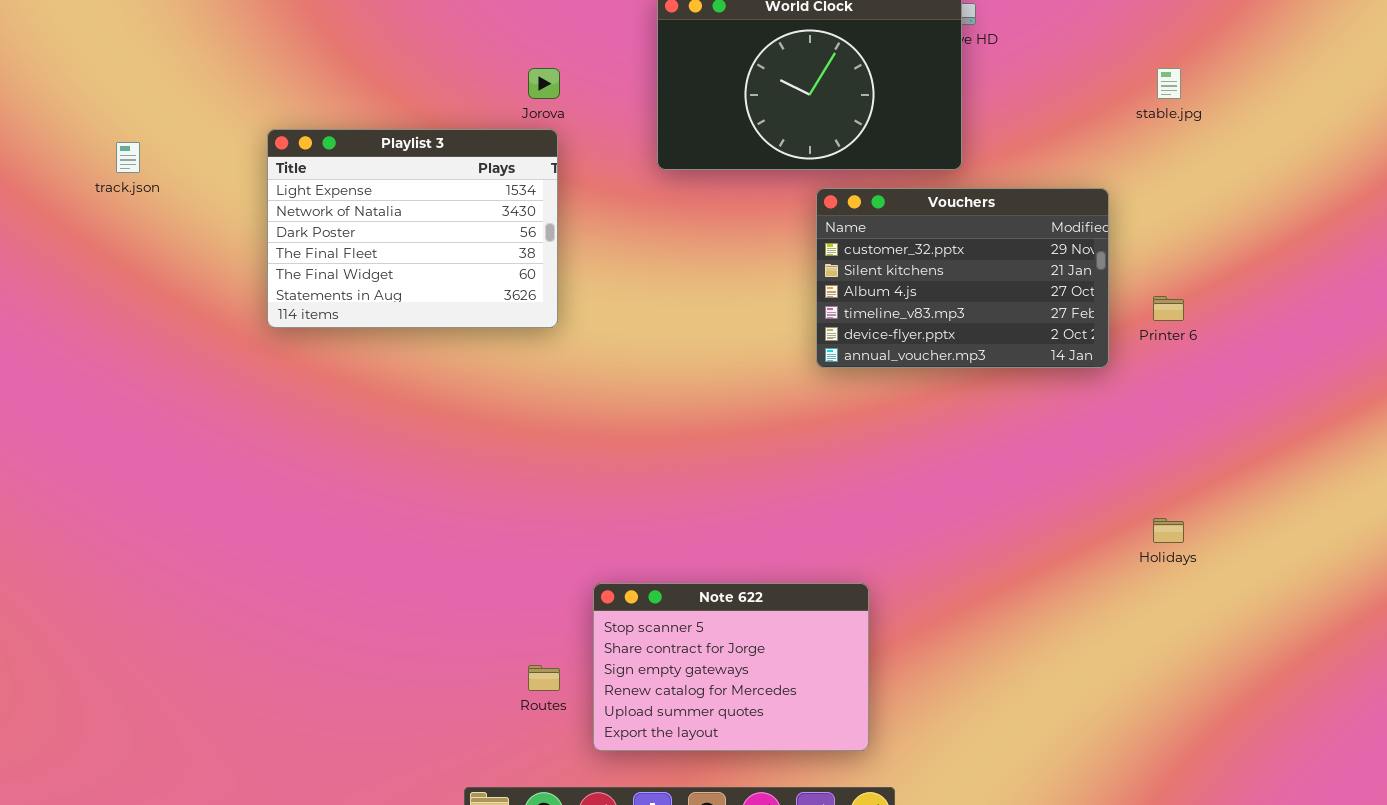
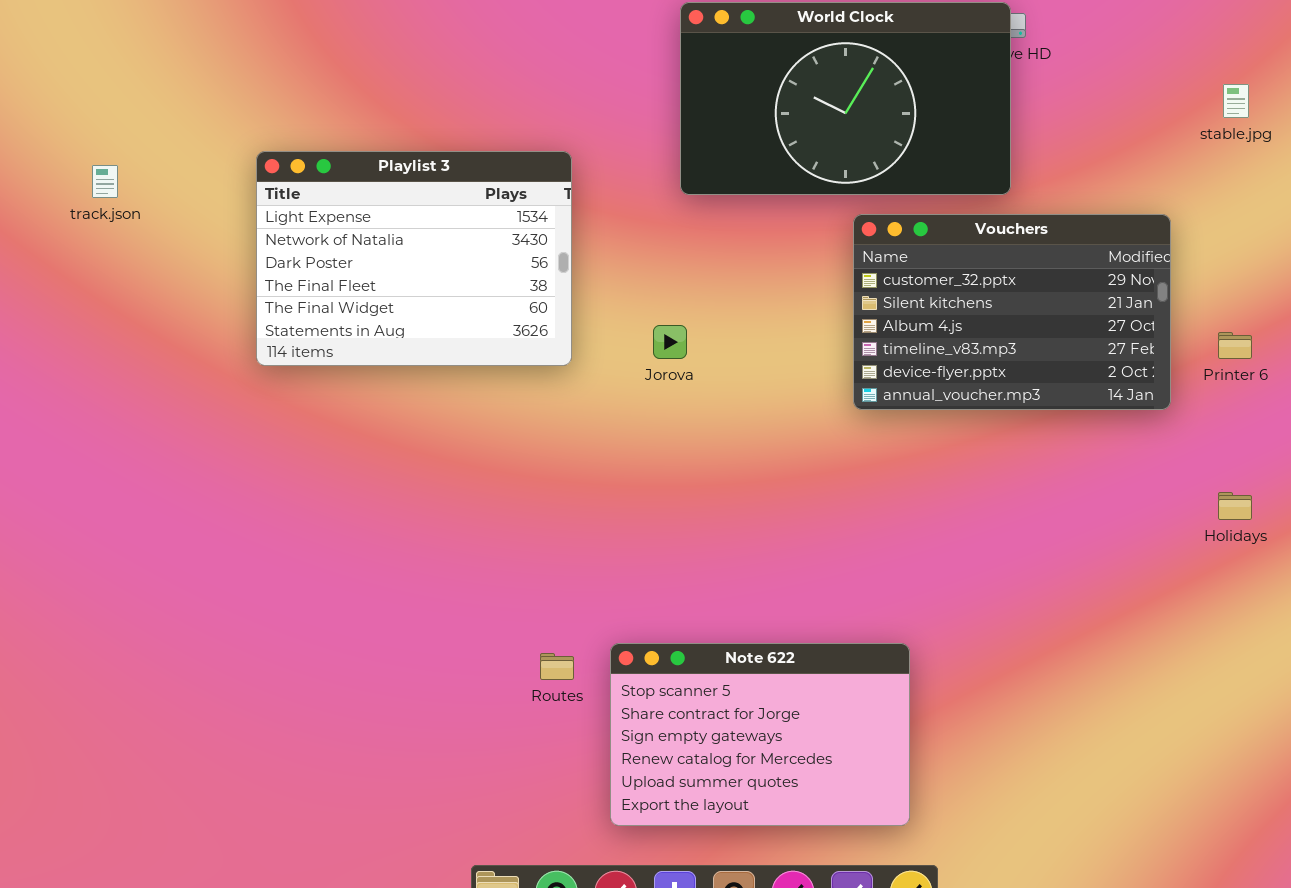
Jorova: [528,68,560,99] -> [653,325,687,359], moved
Holidays: [1153,518,1184,543] -> [1218,492,1252,520], moved
Routes: [528,665,560,691] -> [540,653,574,680], moved

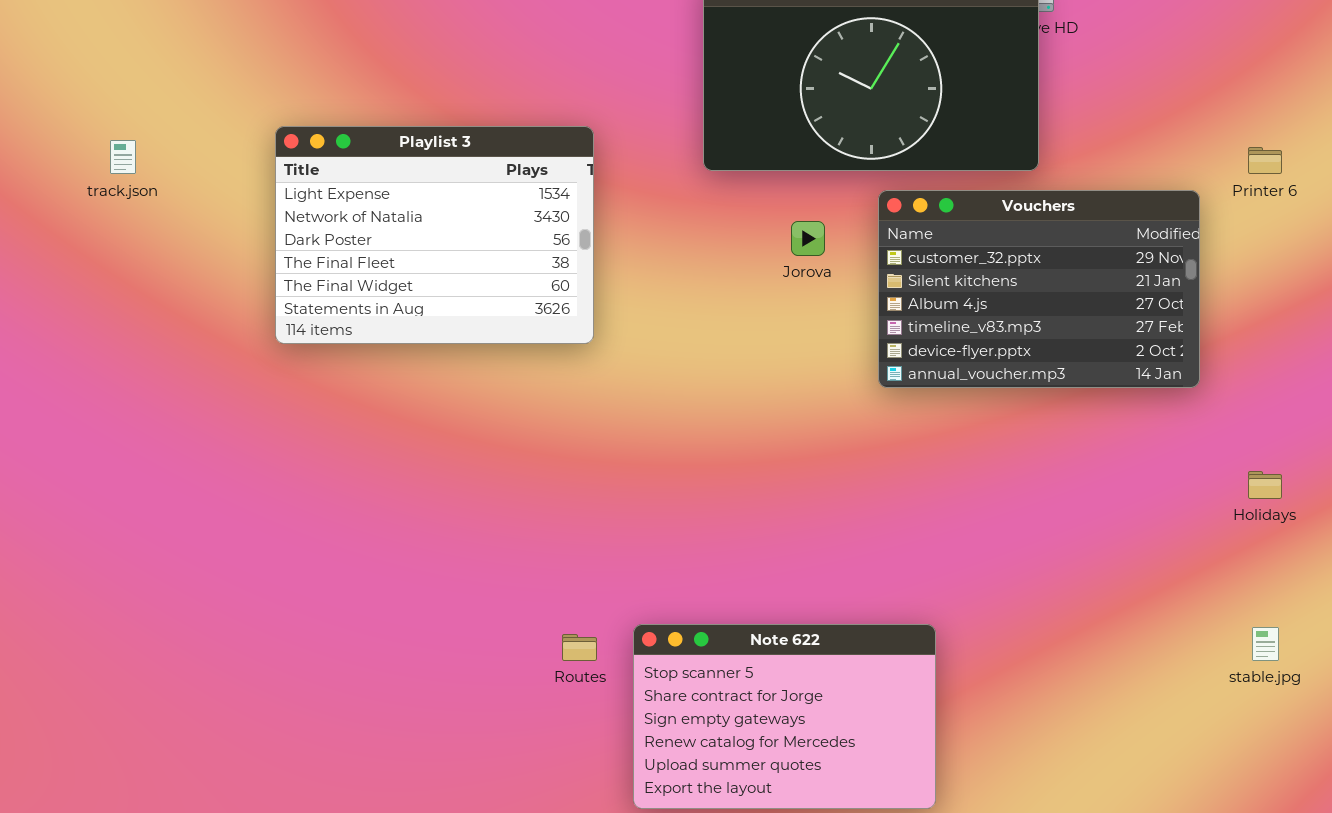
stable.jpg: [1223,84,1249,118] -> [1252,627,1279,661], moved
Jorova: [653,325,687,359] -> [791,221,825,256], moved
Printer 6: [1218,332,1252,359] -> [1248,147,1282,174], moved

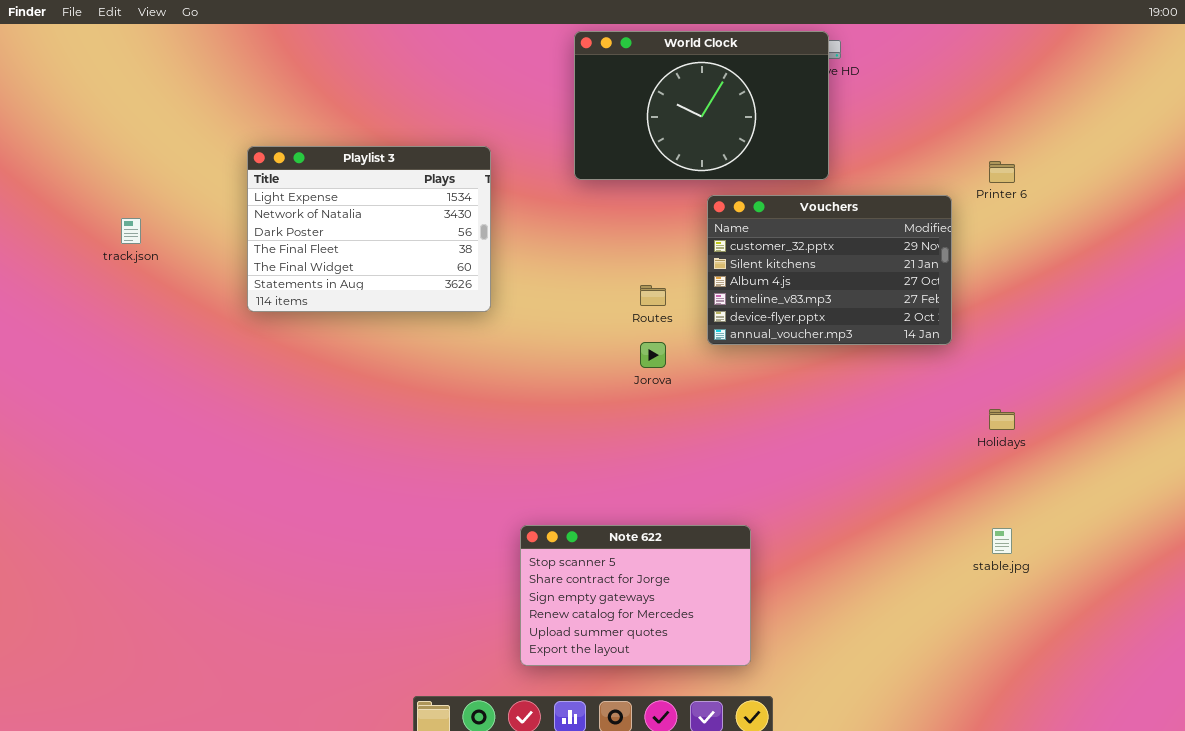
track.json: [110,140,136,174] -> [121,218,141,244], moved
Jorova: [791,221,825,256] -> [640,342,666,368], moved
Routes: [562,634,597,661] -> [640,285,666,306], moved

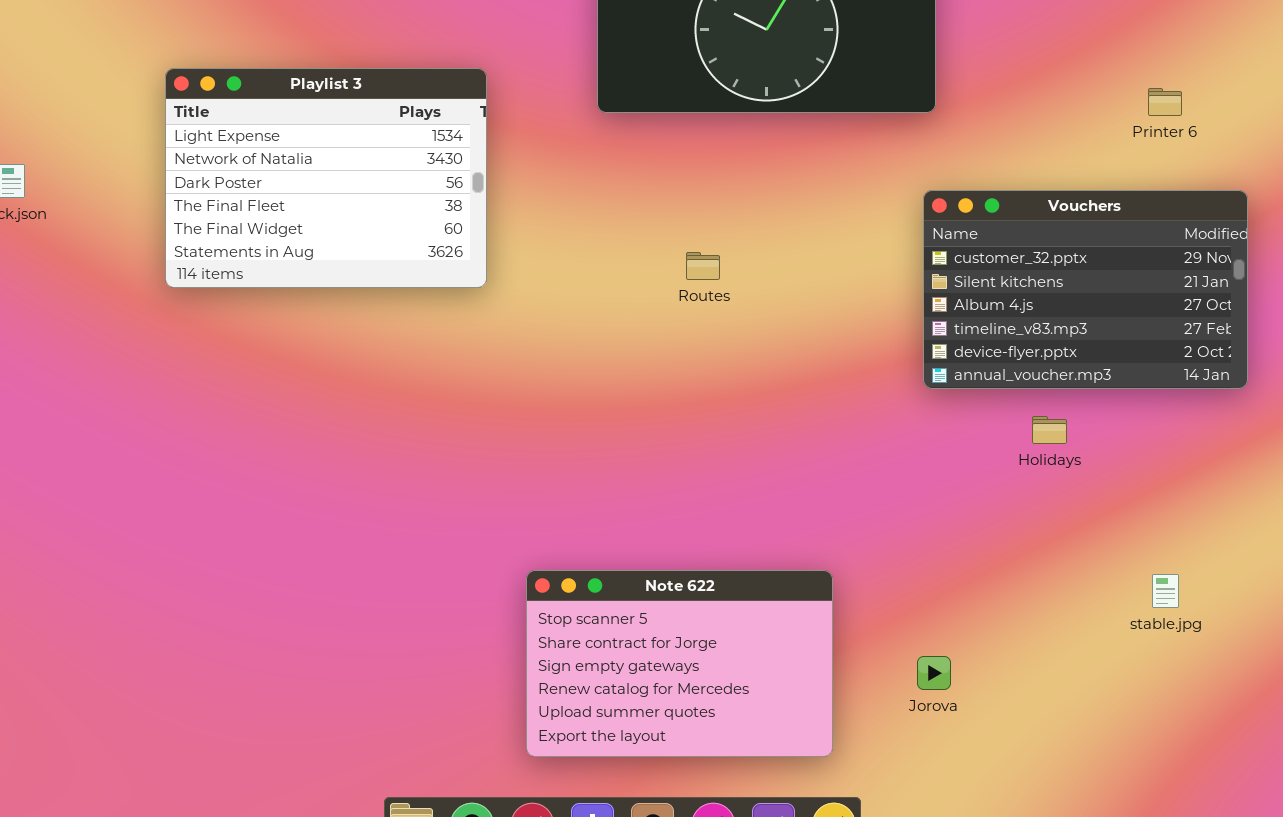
Vouchers: [707,195,952,345] -> [923,190,1248,389], moved
Jorova: [640,342,666,368] -> [917,656,951,690], moved
Holidays: [989,409,1015,430] -> [1032,416,1067,444], moved

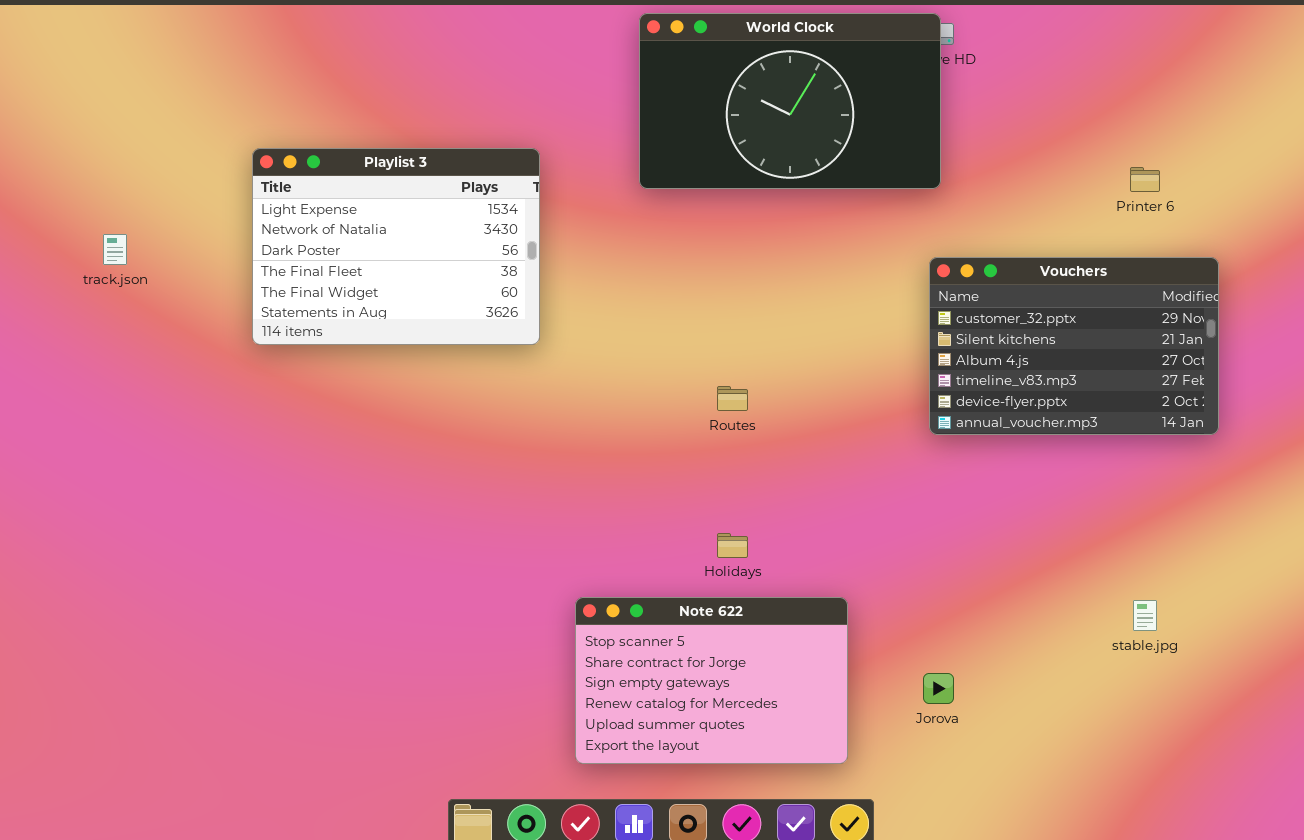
Routes: [686,252,720,280] -> [717,386,748,411], moved
Holidays: [1032,416,1067,444] -> [717,533,748,558], moved

